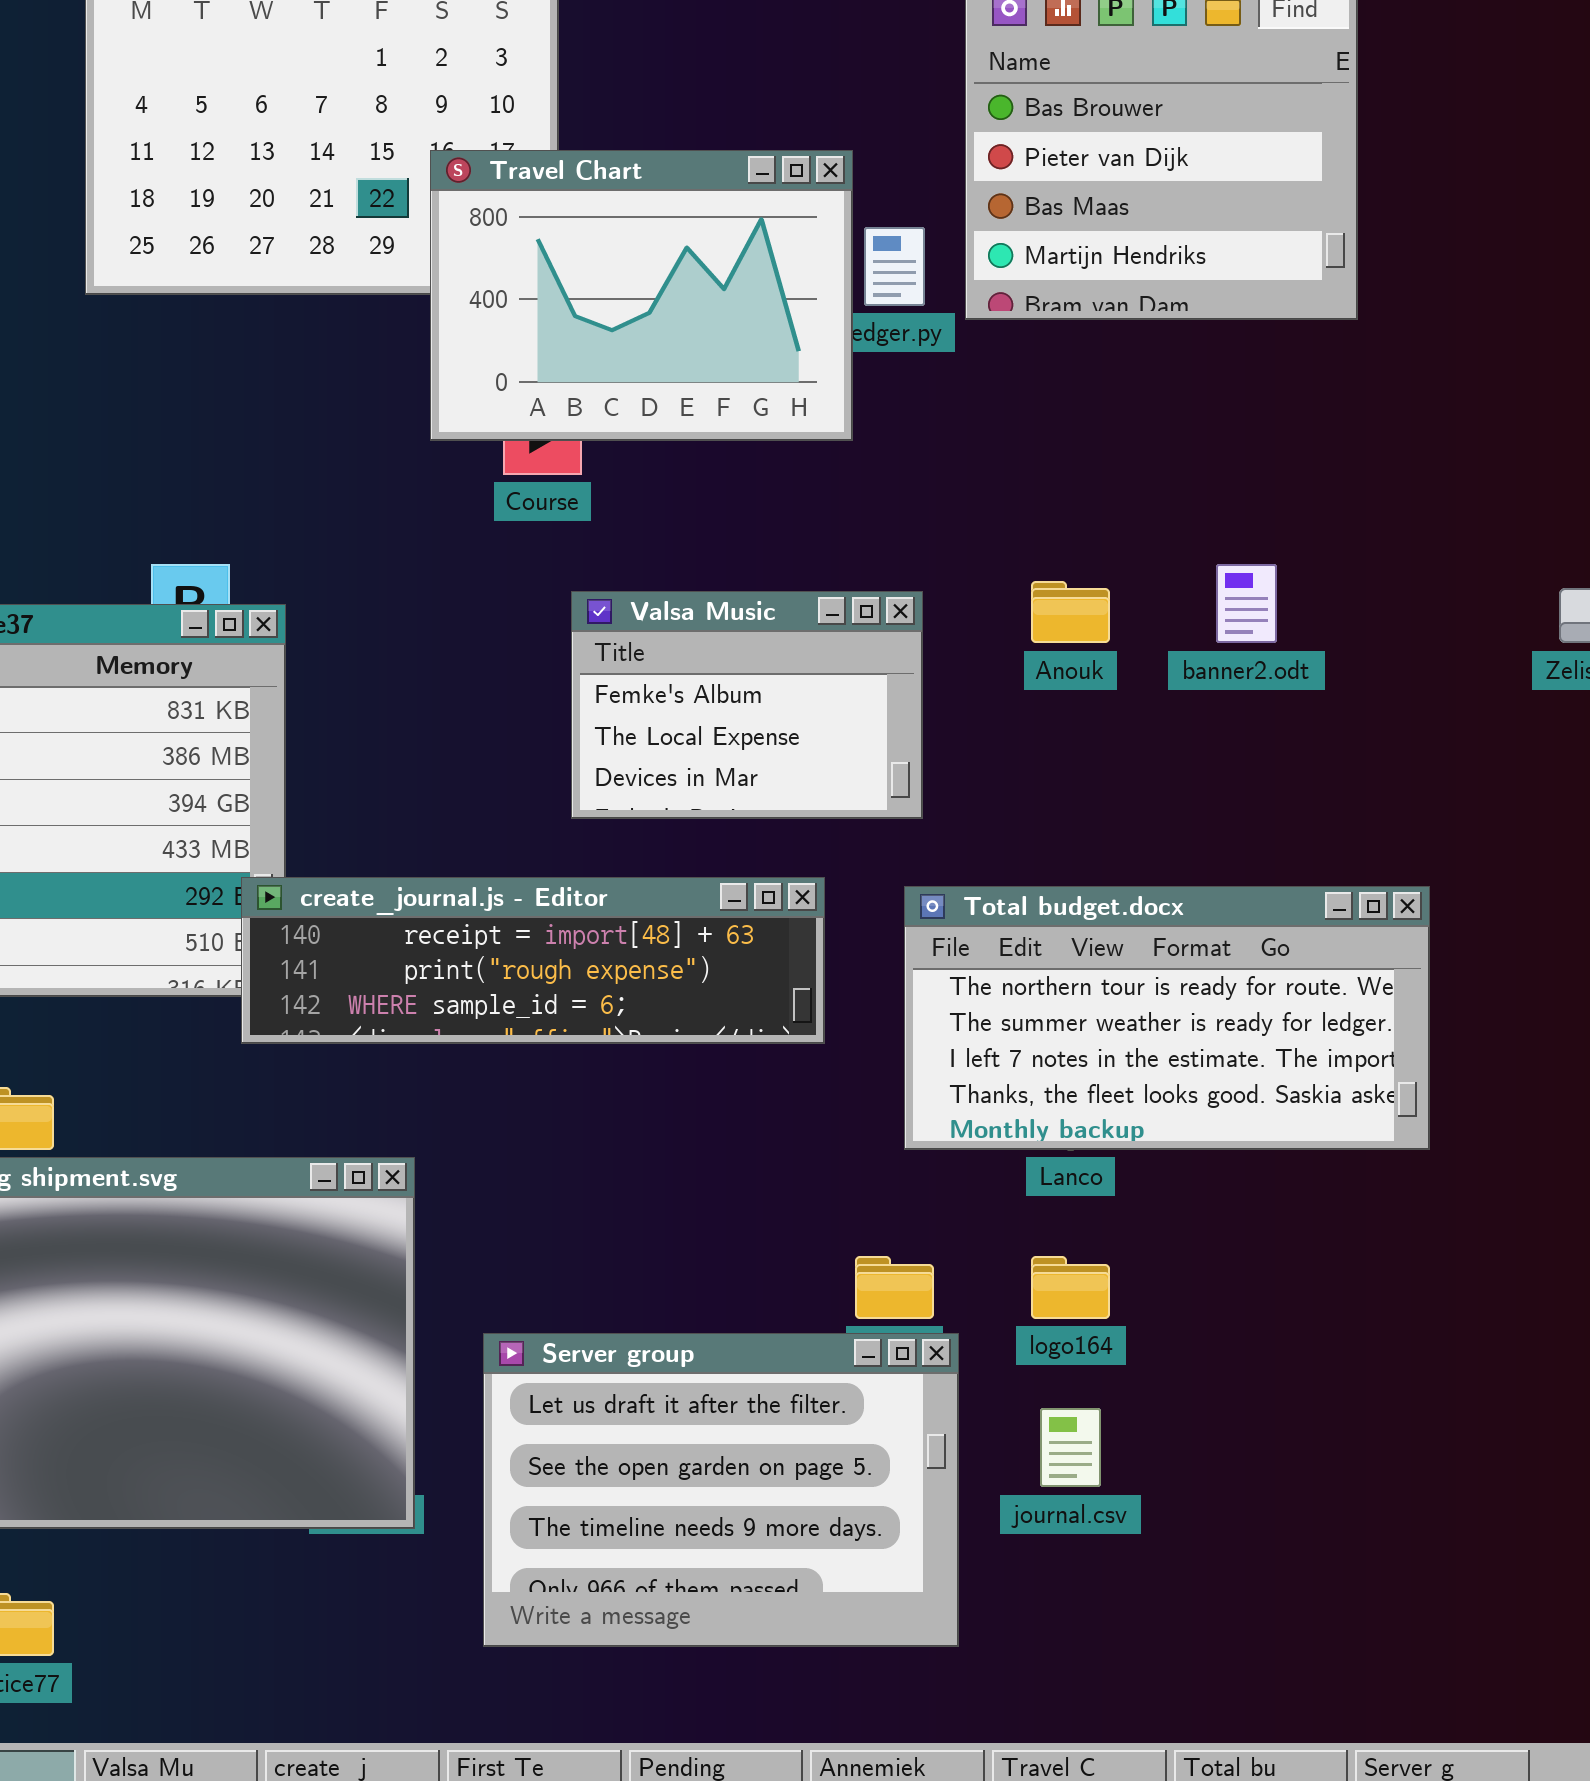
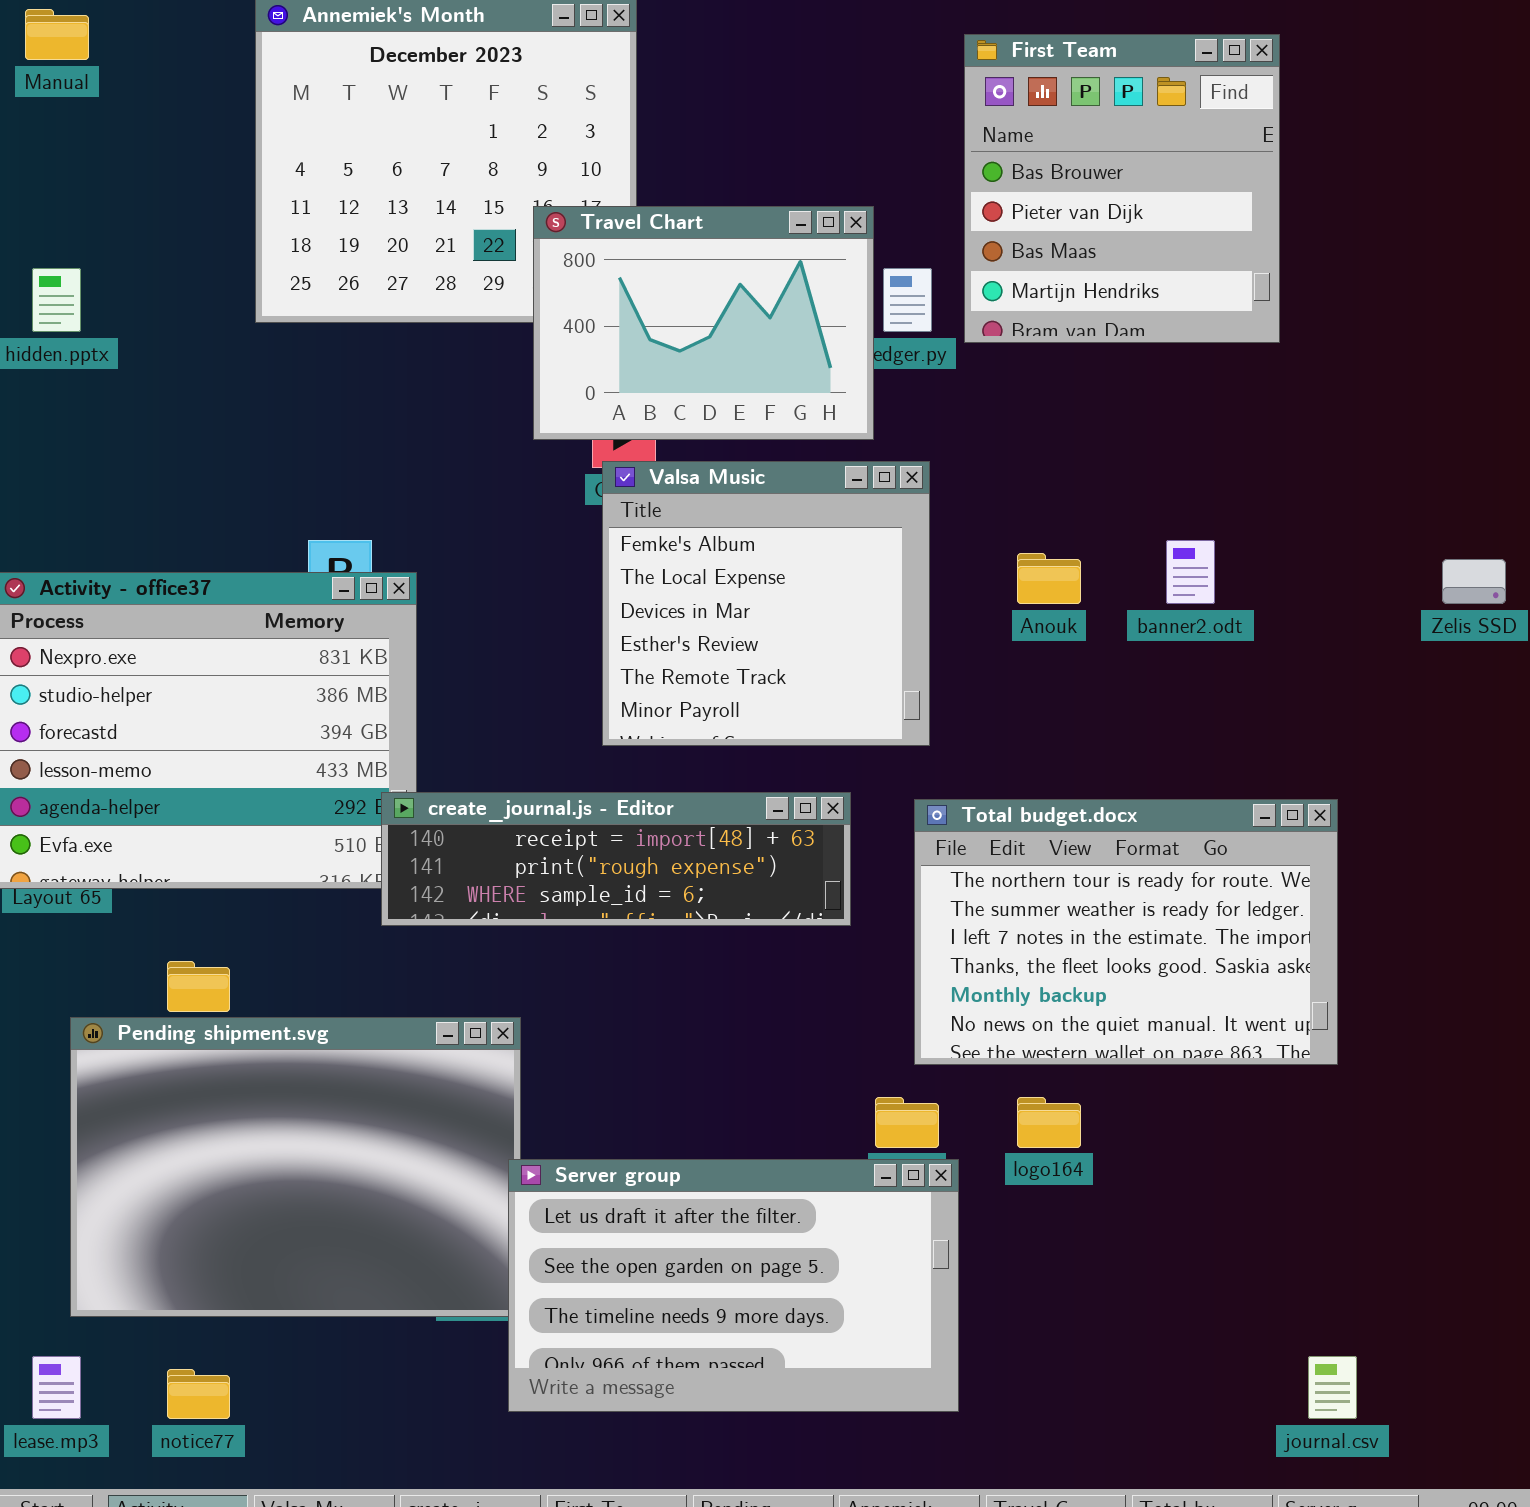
Valsa Music: [571,591,923,819] -> [602,461,930,746], resized
Total budget.docx: [904,886,1430,1150] -> [914,799,1338,1065], resized
Server group: [483,1333,959,1647] -> [508,1159,959,1412], resized
journal.csv: [1040,1408,1101,1487] -> [1308,1356,1357,1419], moved

